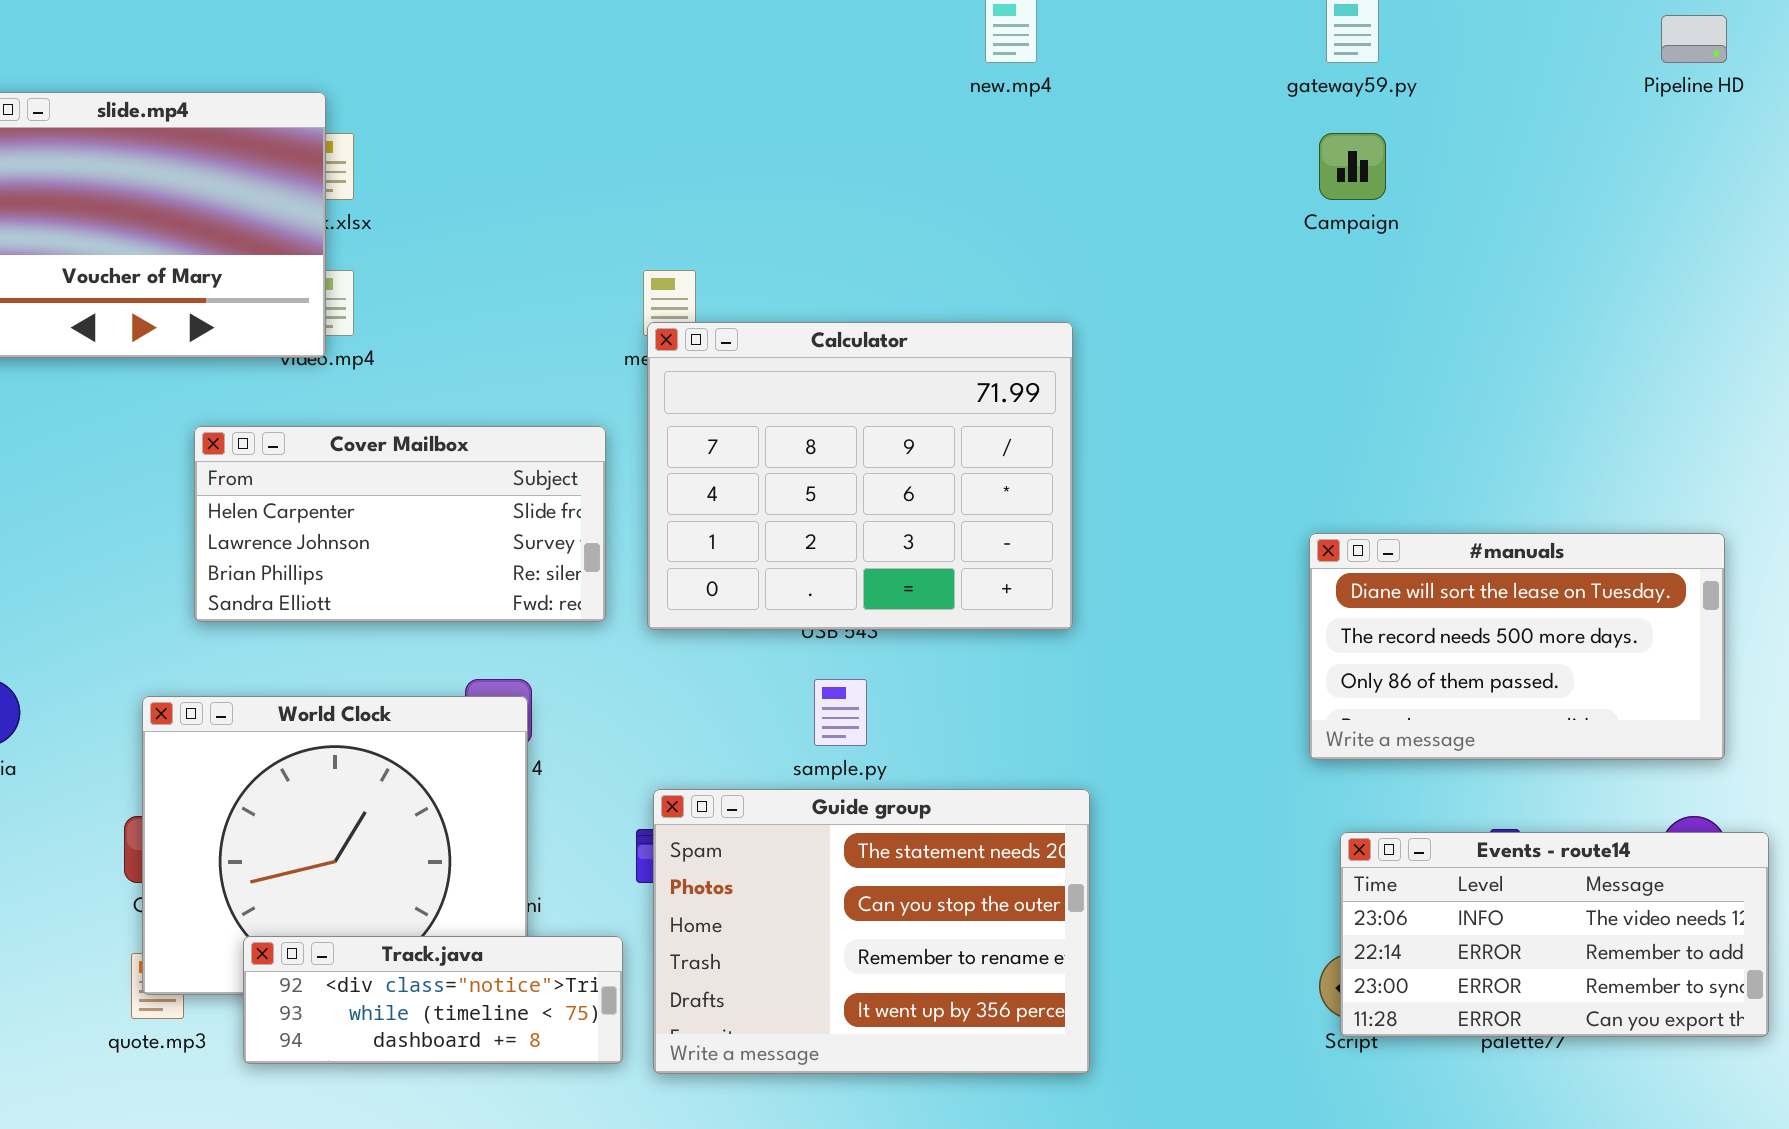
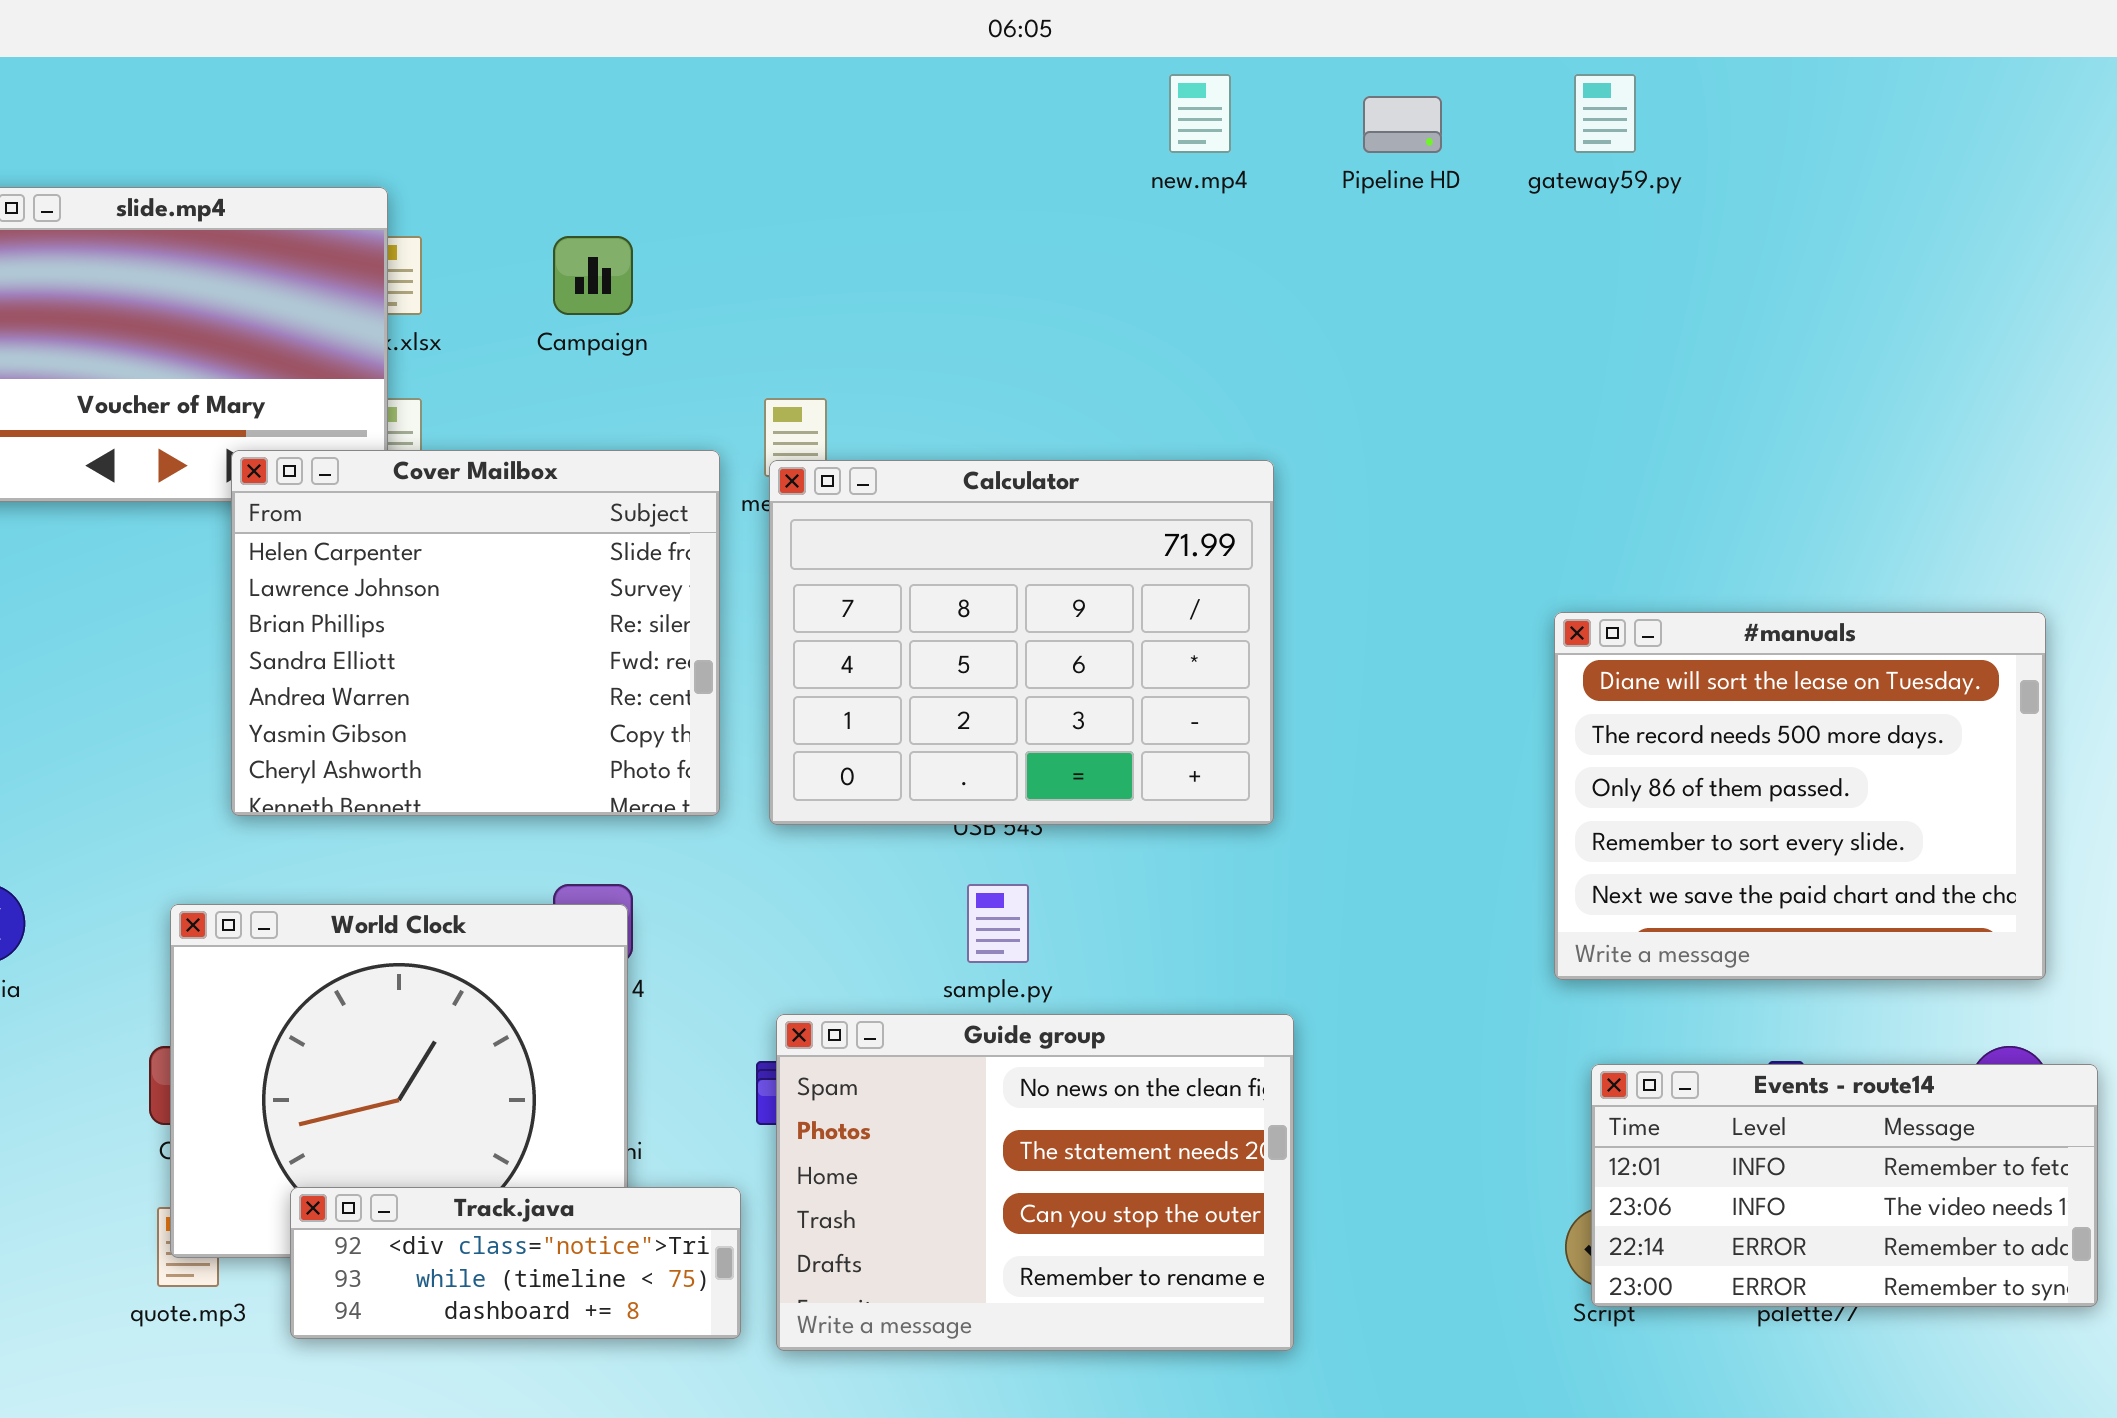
Pipeline HD: [1661,15,1727,63] -> [1363,96,1442,153], moved
Campaign: [1319,133,1386,200] -> [553,236,633,315], moved
Cover Mailbox: [194,426,606,622] -> [231,450,720,816], resized
#manuals: [1309,533,1725,760] -> [1554,612,2046,980], resized
Guide group: [653,789,1090,1074] -> [776,1014,1294,1351], scrolled up 1 row
Events - route14: [1340,832,1769,1037] -> [1591,1064,2098,1307], scrolled up 1 row

